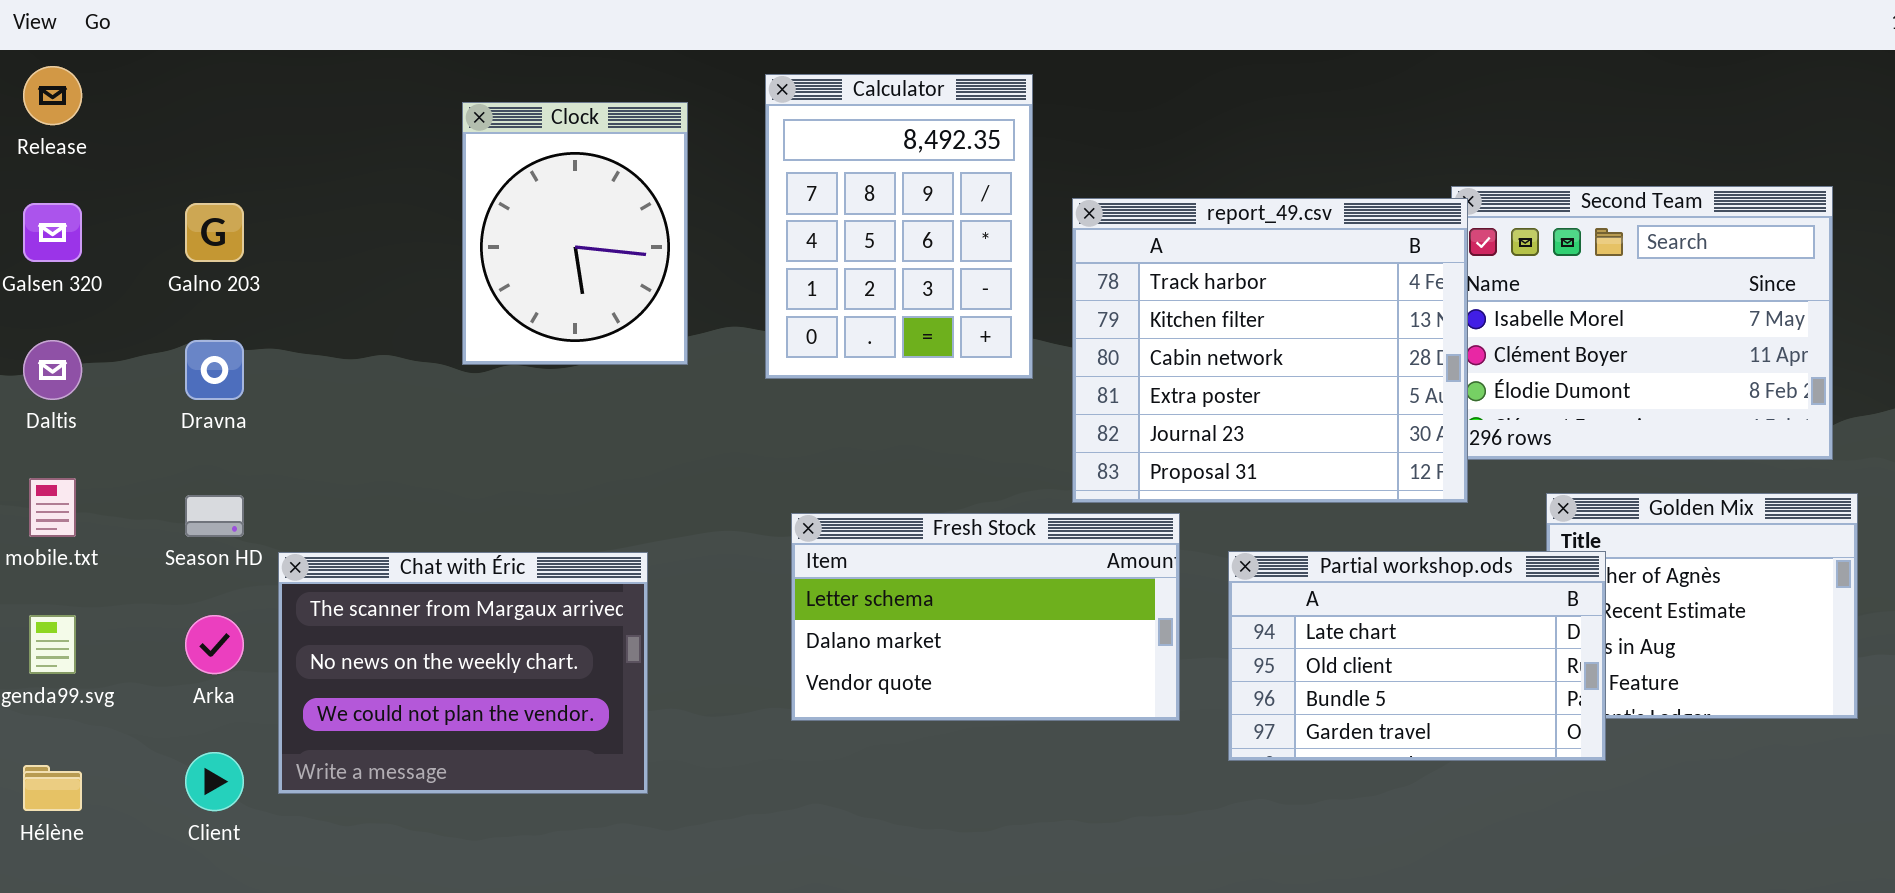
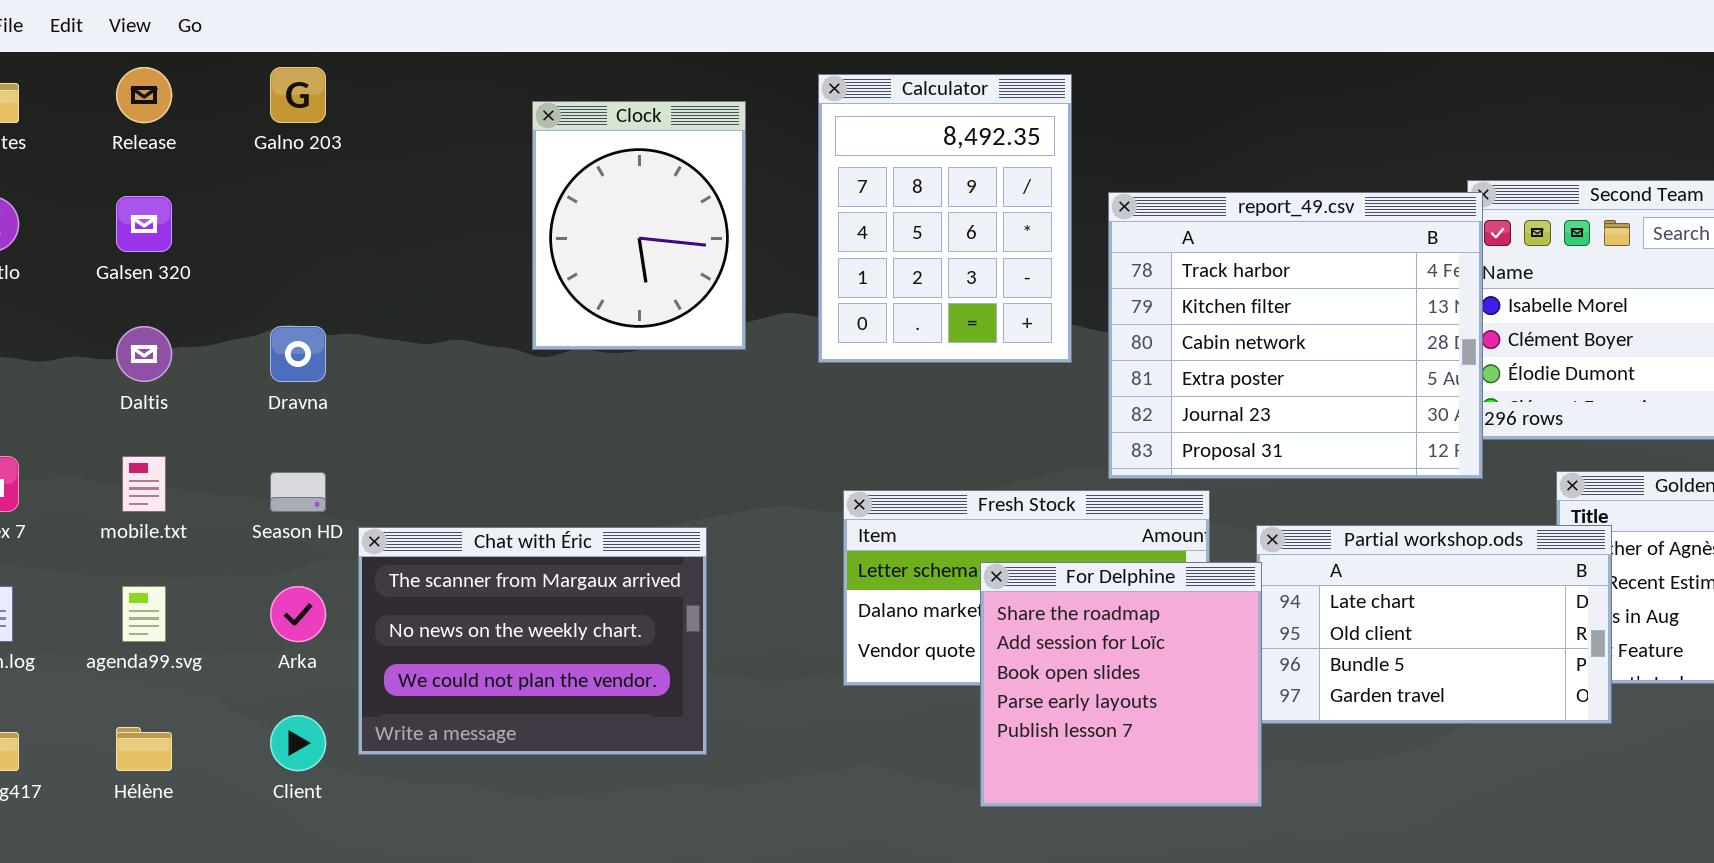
Galno 203: [185,203,244,262] -> [270,67,326,123], moved
For Delphine: none -> [980,562,1262,807], opened

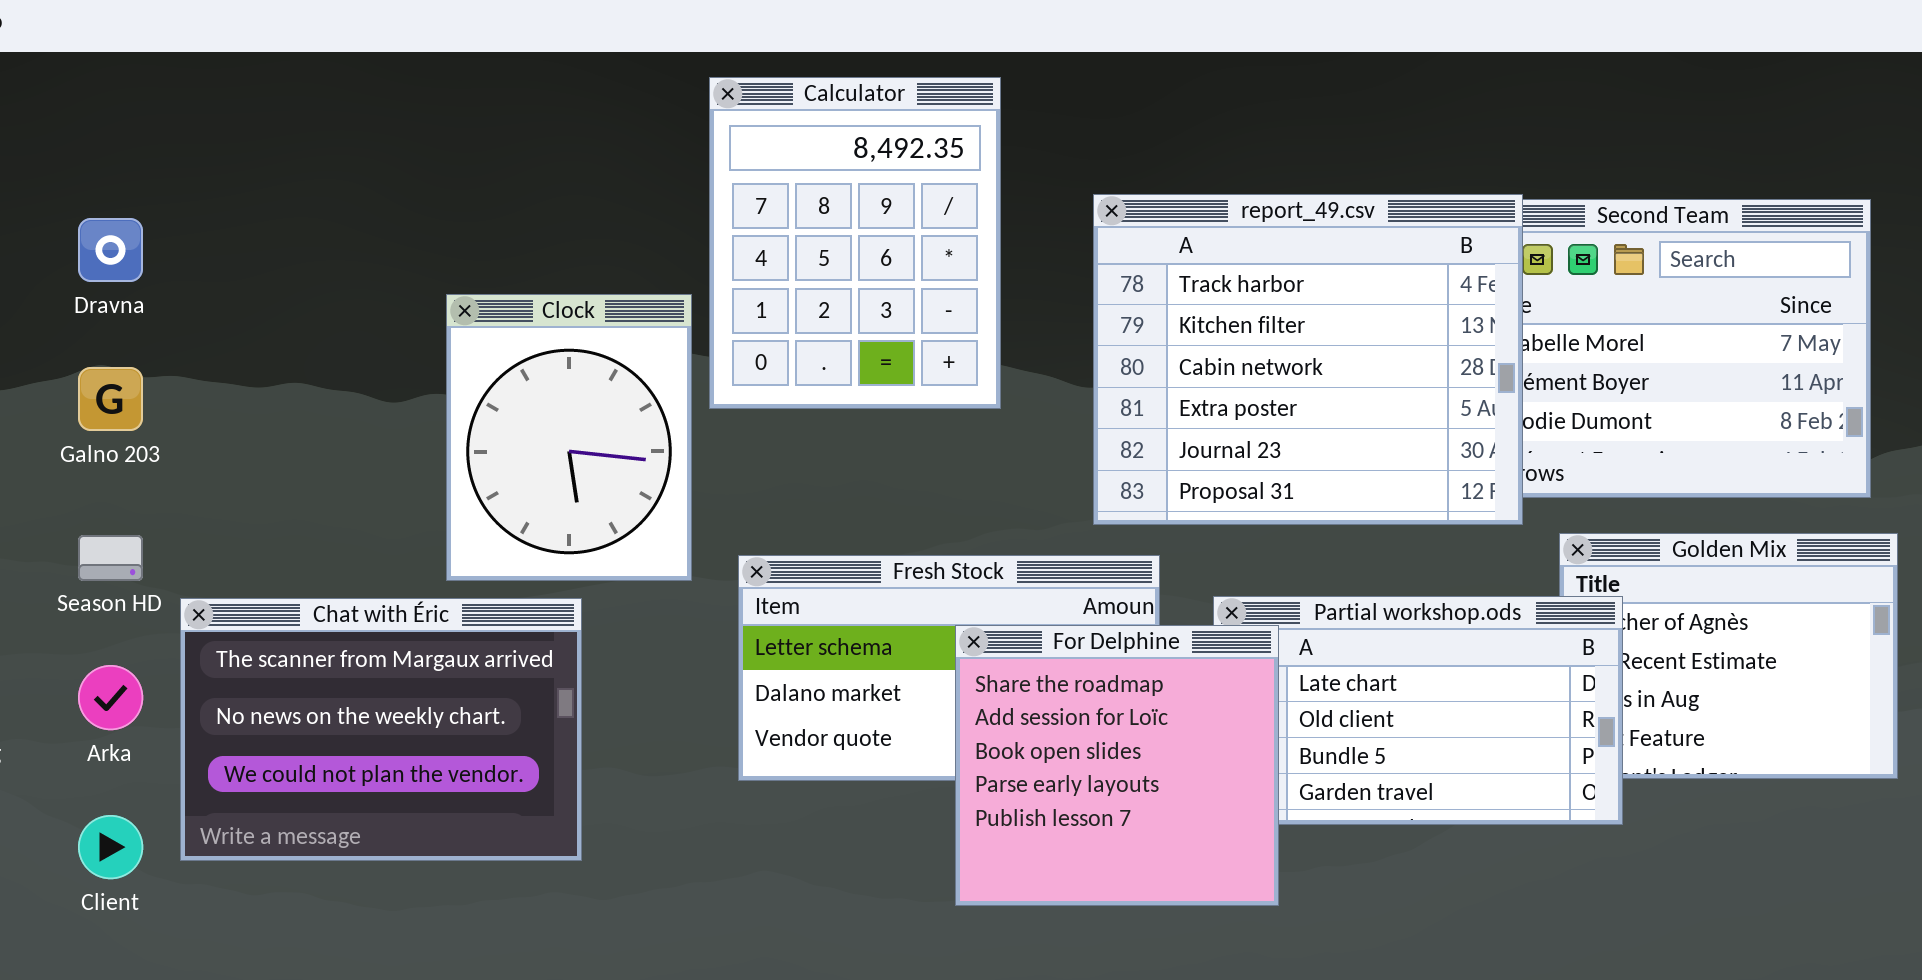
Galno 203: [270,67,326,123] -> [78,367,143,431], moved
Clock: [532,101,746,350] -> [446,294,692,581], moved
report_49.csv: [1108,192,1483,479] -> [1093,194,1523,525], moved
Dravna: [270,326,326,382] -> [78,218,143,282], moved
For Delphine: [980,562,1262,807] -> [955,625,1279,906], moved

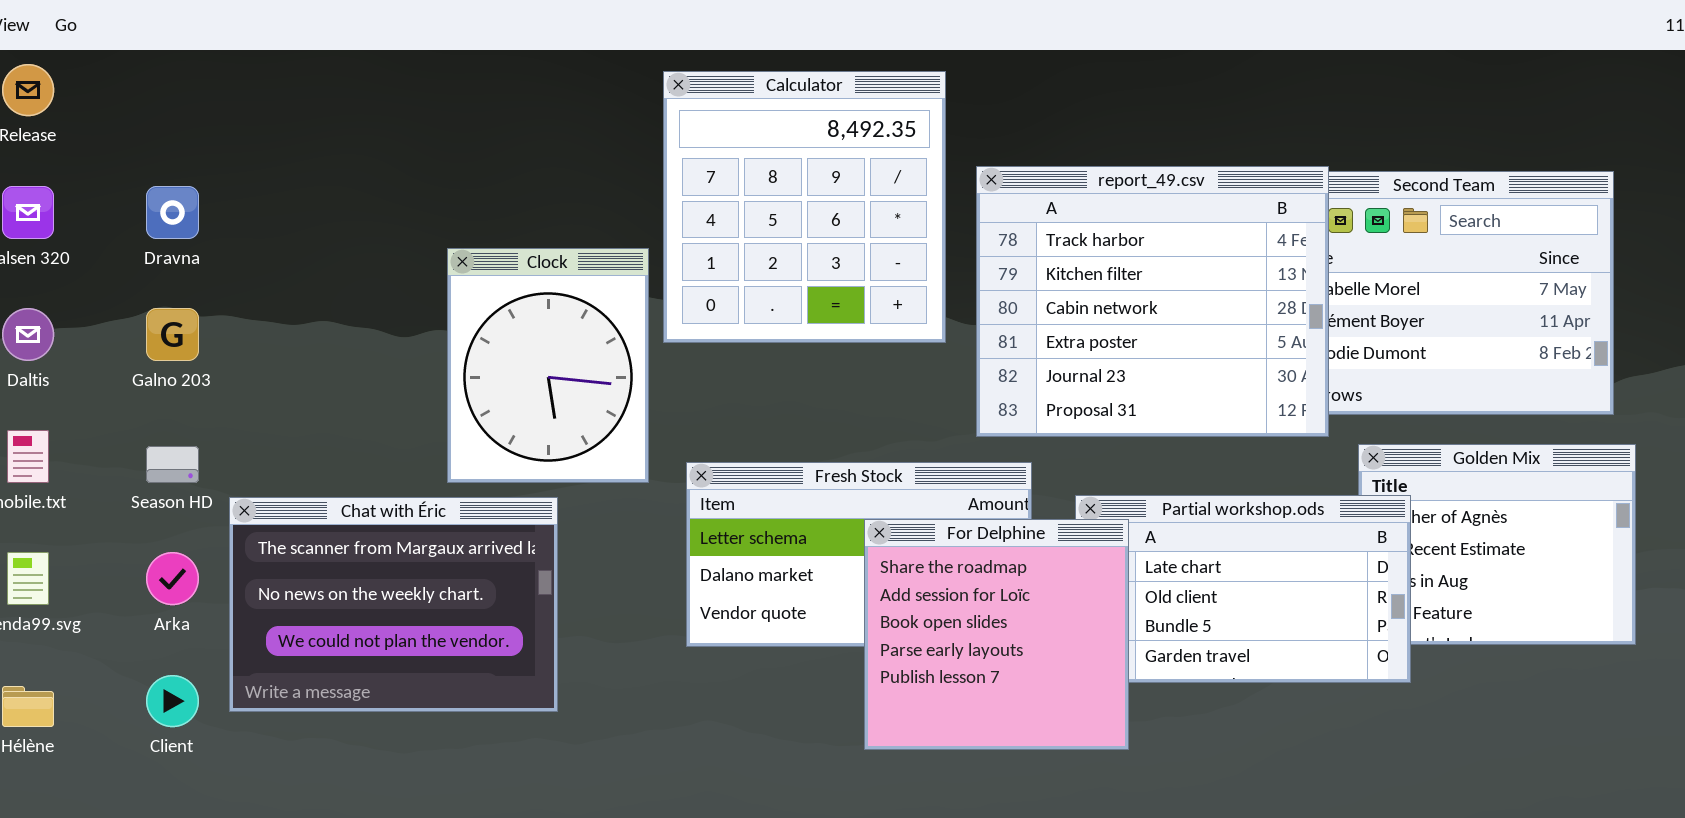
Calculator: [709,77,1001,409] -> [663,71,946,343], resized

